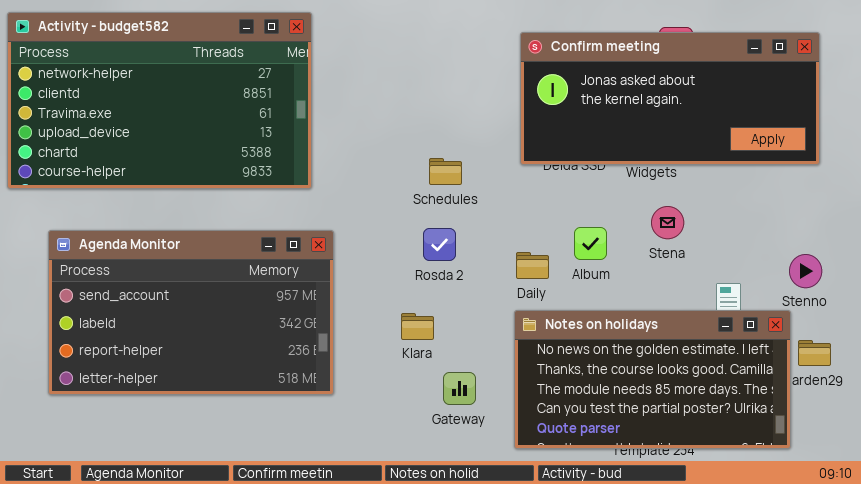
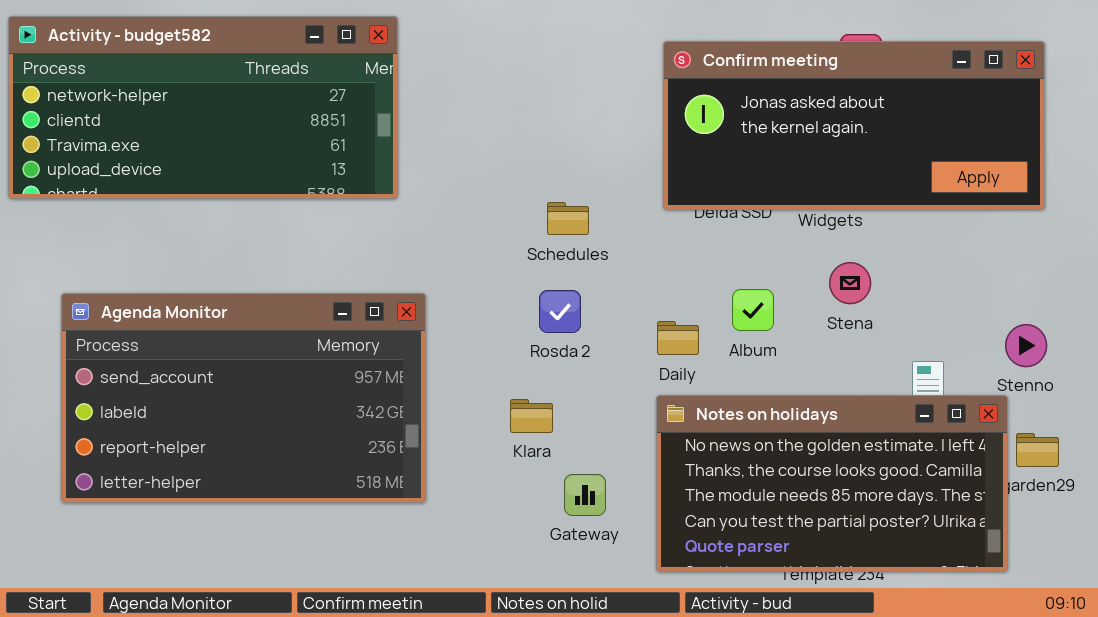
Activity - budget582: [7,12,312,189] -> [8,16,398,199], resized

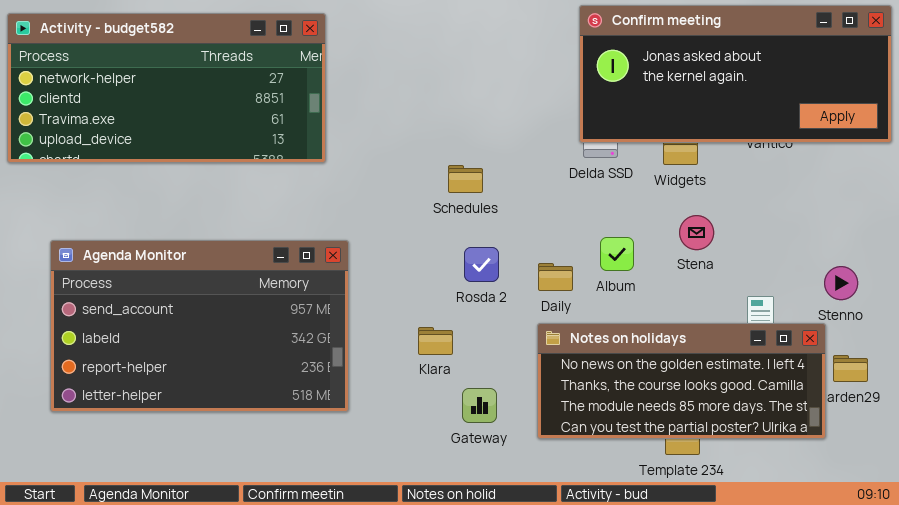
Confirm meeting: [663,41,1045,210] -> [579,5,892,143], moved
Rosda 2: [539,290,581,333] -> [464,247,499,282], moved
Notes on holidays: [656,395,1008,572] -> [537,323,826,439], resized

